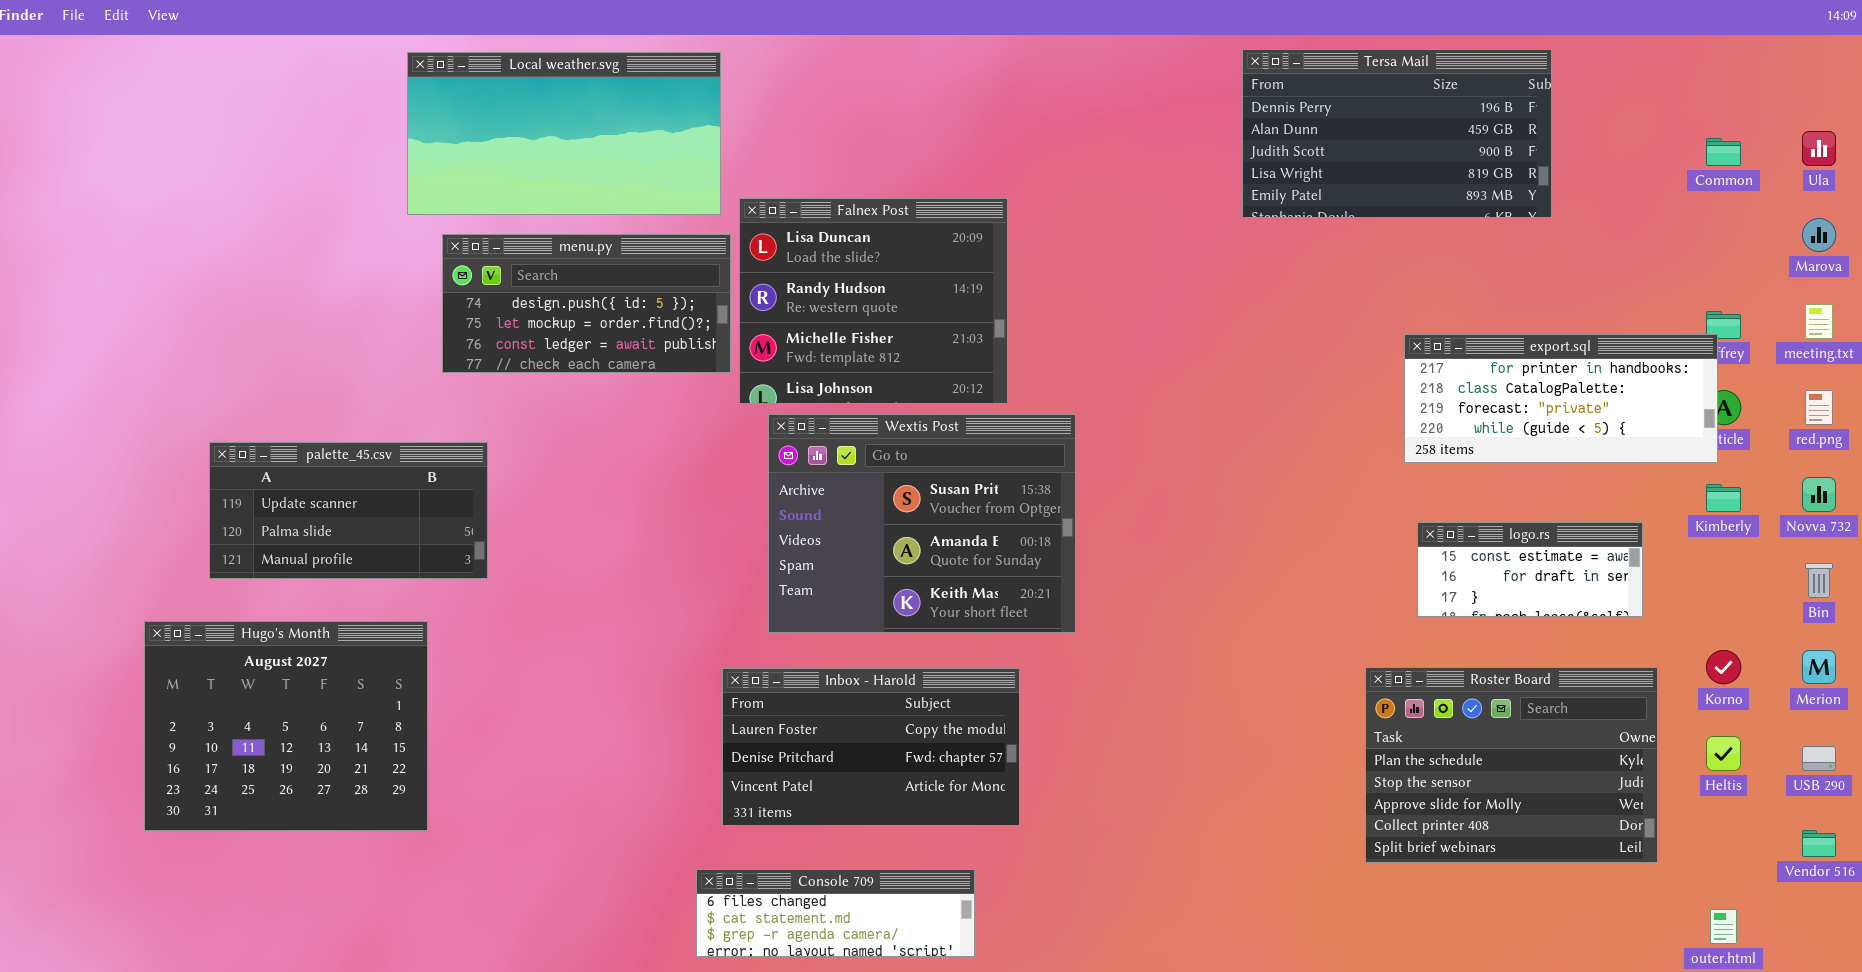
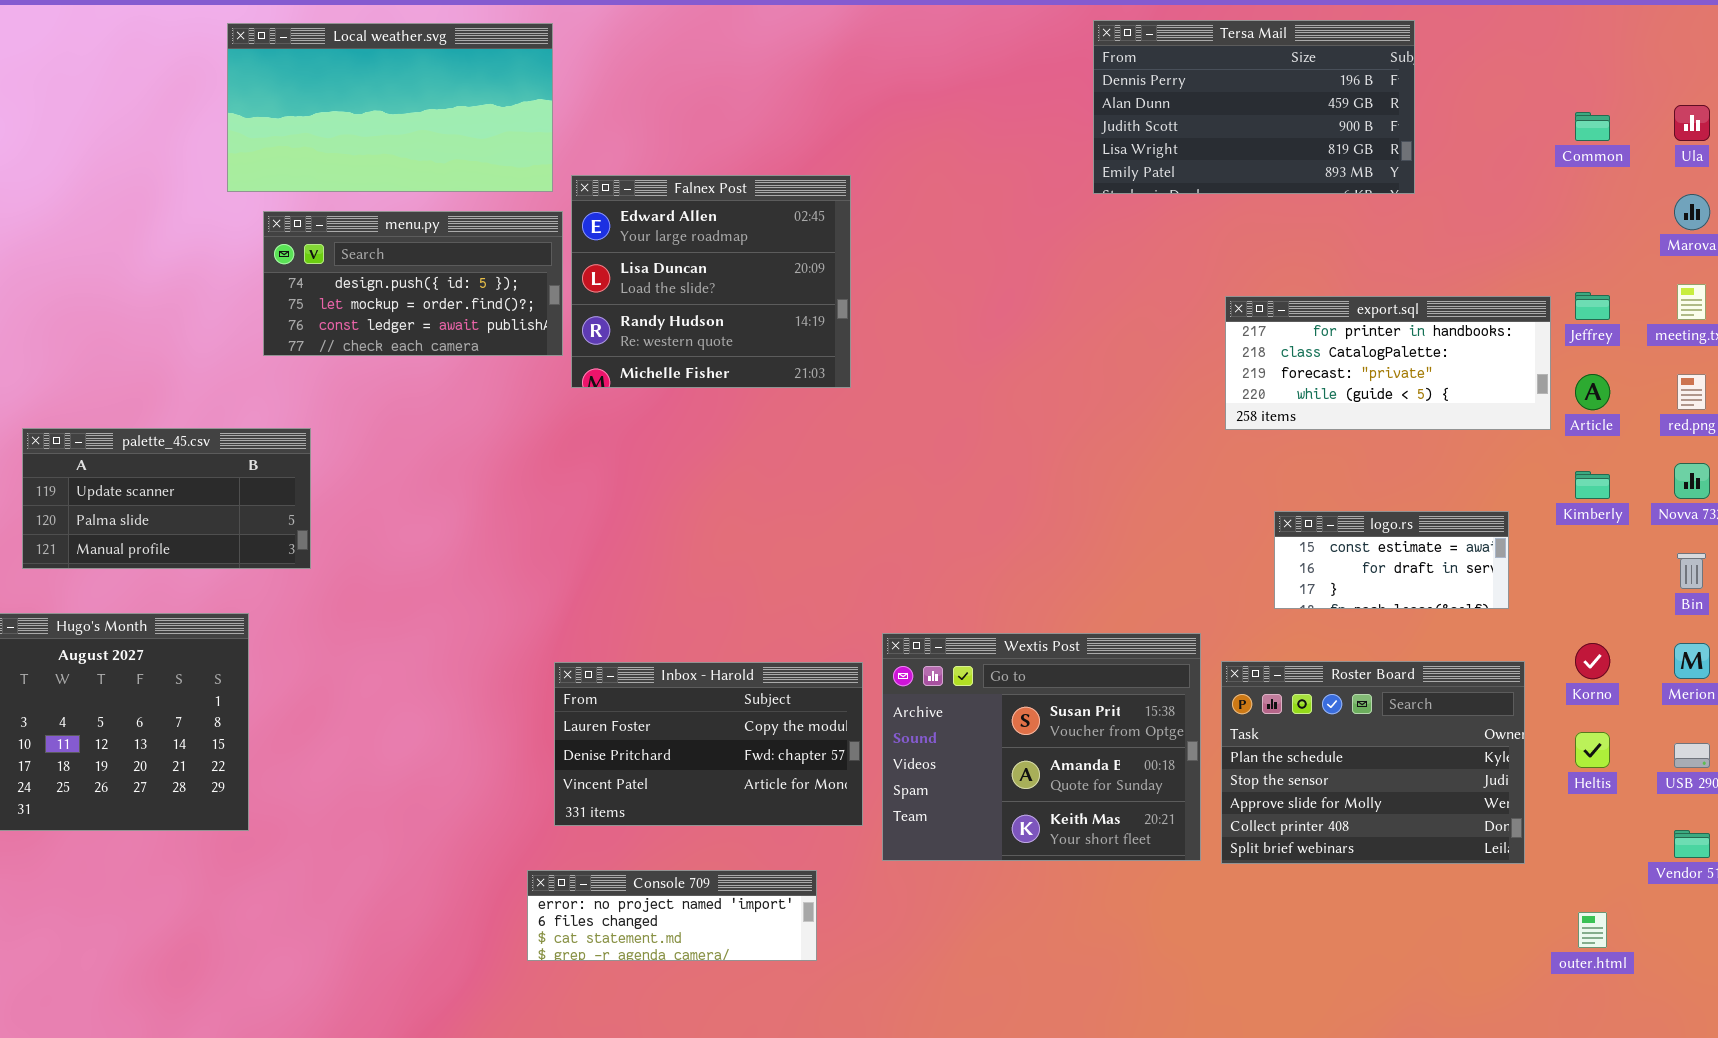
Falnex Post: [739,198,1008,404] -> [571,175,851,388], scrolled up 1 row
export.sql: [1404,334,1718,463] -> [1225,296,1551,430], moved
Wextis Post: [768,414,1076,633] -> [882,633,1201,861], moved
Console 709: [696,869,975,957] -> [527,870,817,961], scrolled up 1 row

